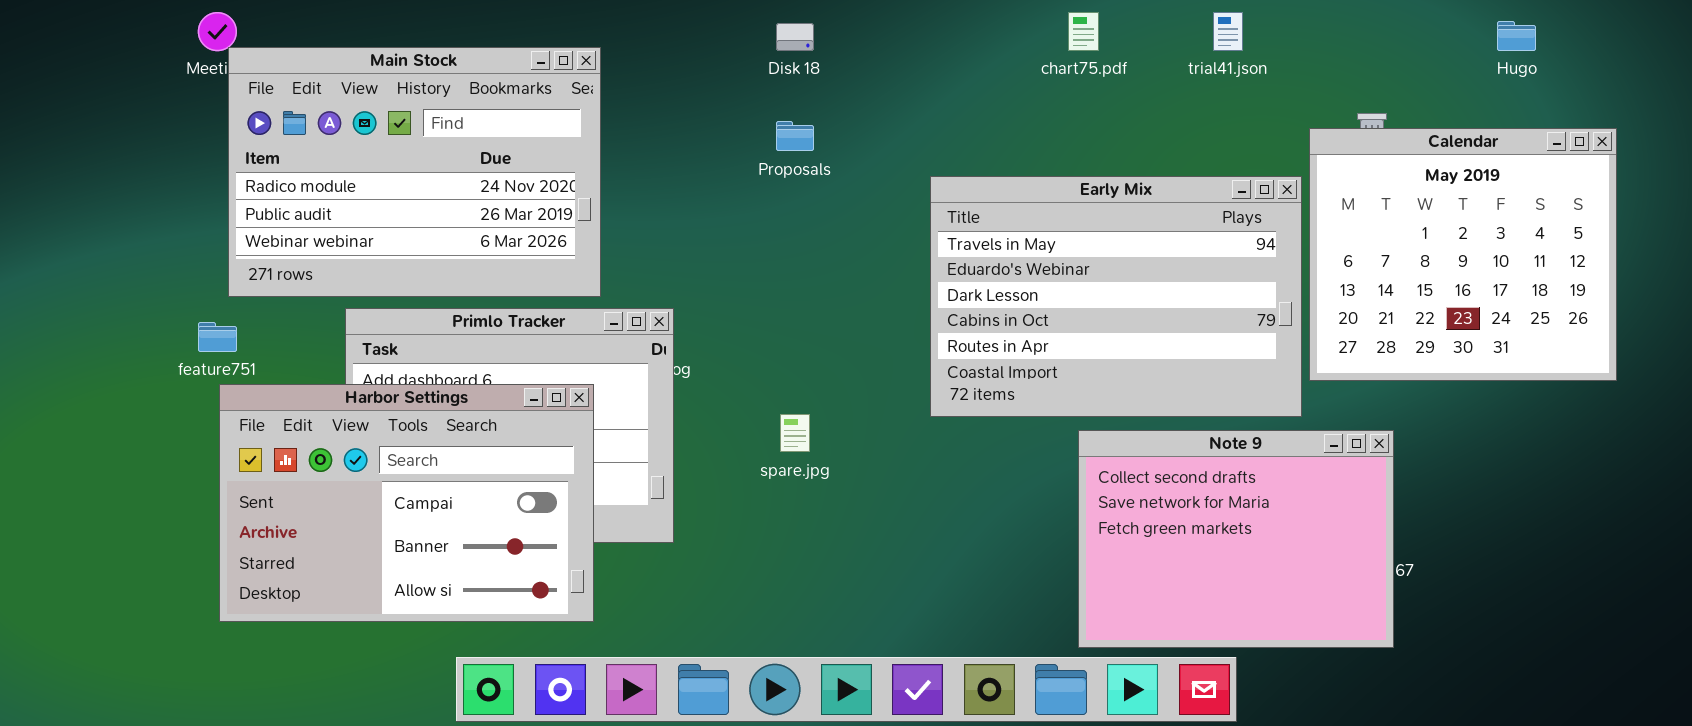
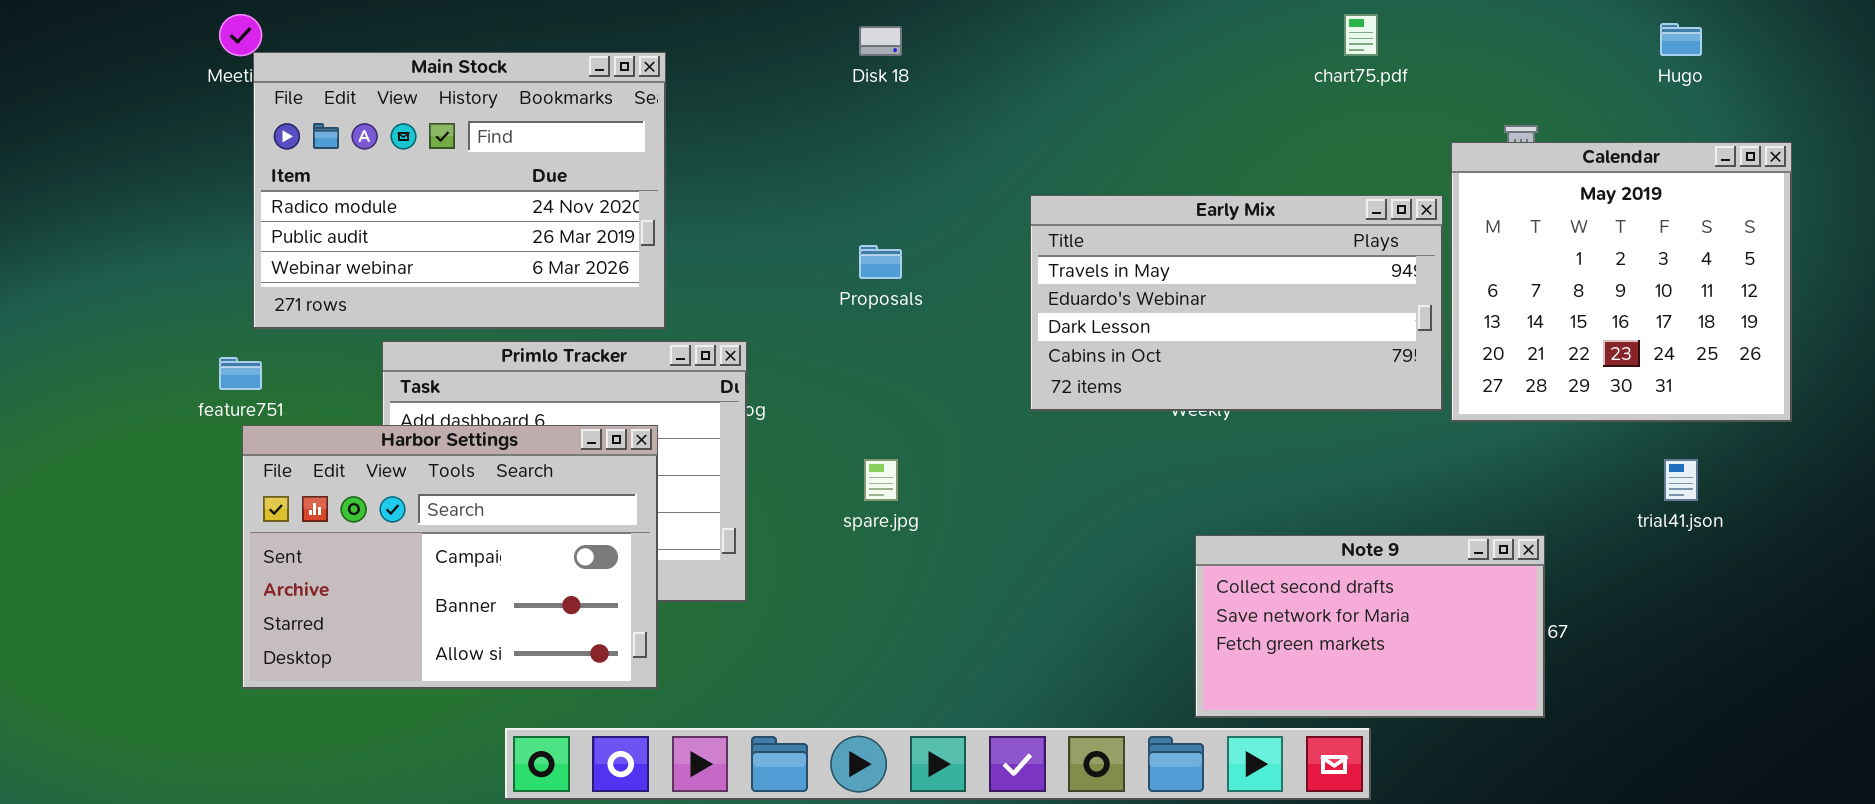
chart75.pdf: [1068,12,1099,51] -> [1344,14,1378,56], moved
trial41.json: [1213,12,1243,51] -> [1664,459,1698,501], moved
Proposals: [776,121,814,151] -> [859,245,902,279], moved
Early Mix: [930,176,1302,417] -> [1030,195,1443,411], resized
Note 9: [1078,430,1394,648] -> [1195,535,1545,718], resized

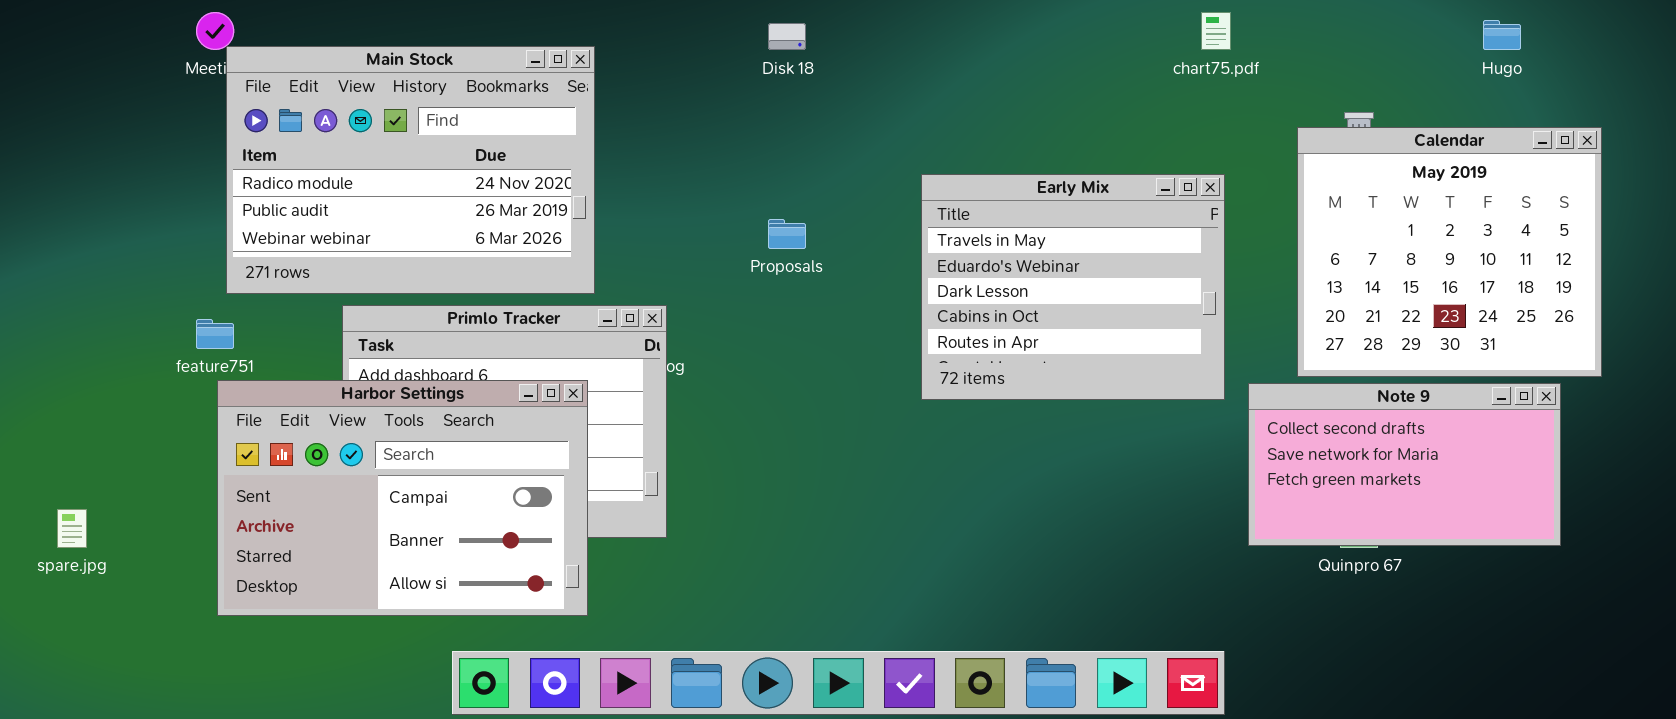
Early Mix: [1030,195,1443,411] -> [921,174,1225,400], resized
spare.jpg: [864,459,898,501] -> [57,509,87,548], moved
Note 9: [1195,535,1545,718] -> [1248,383,1561,546], moved

